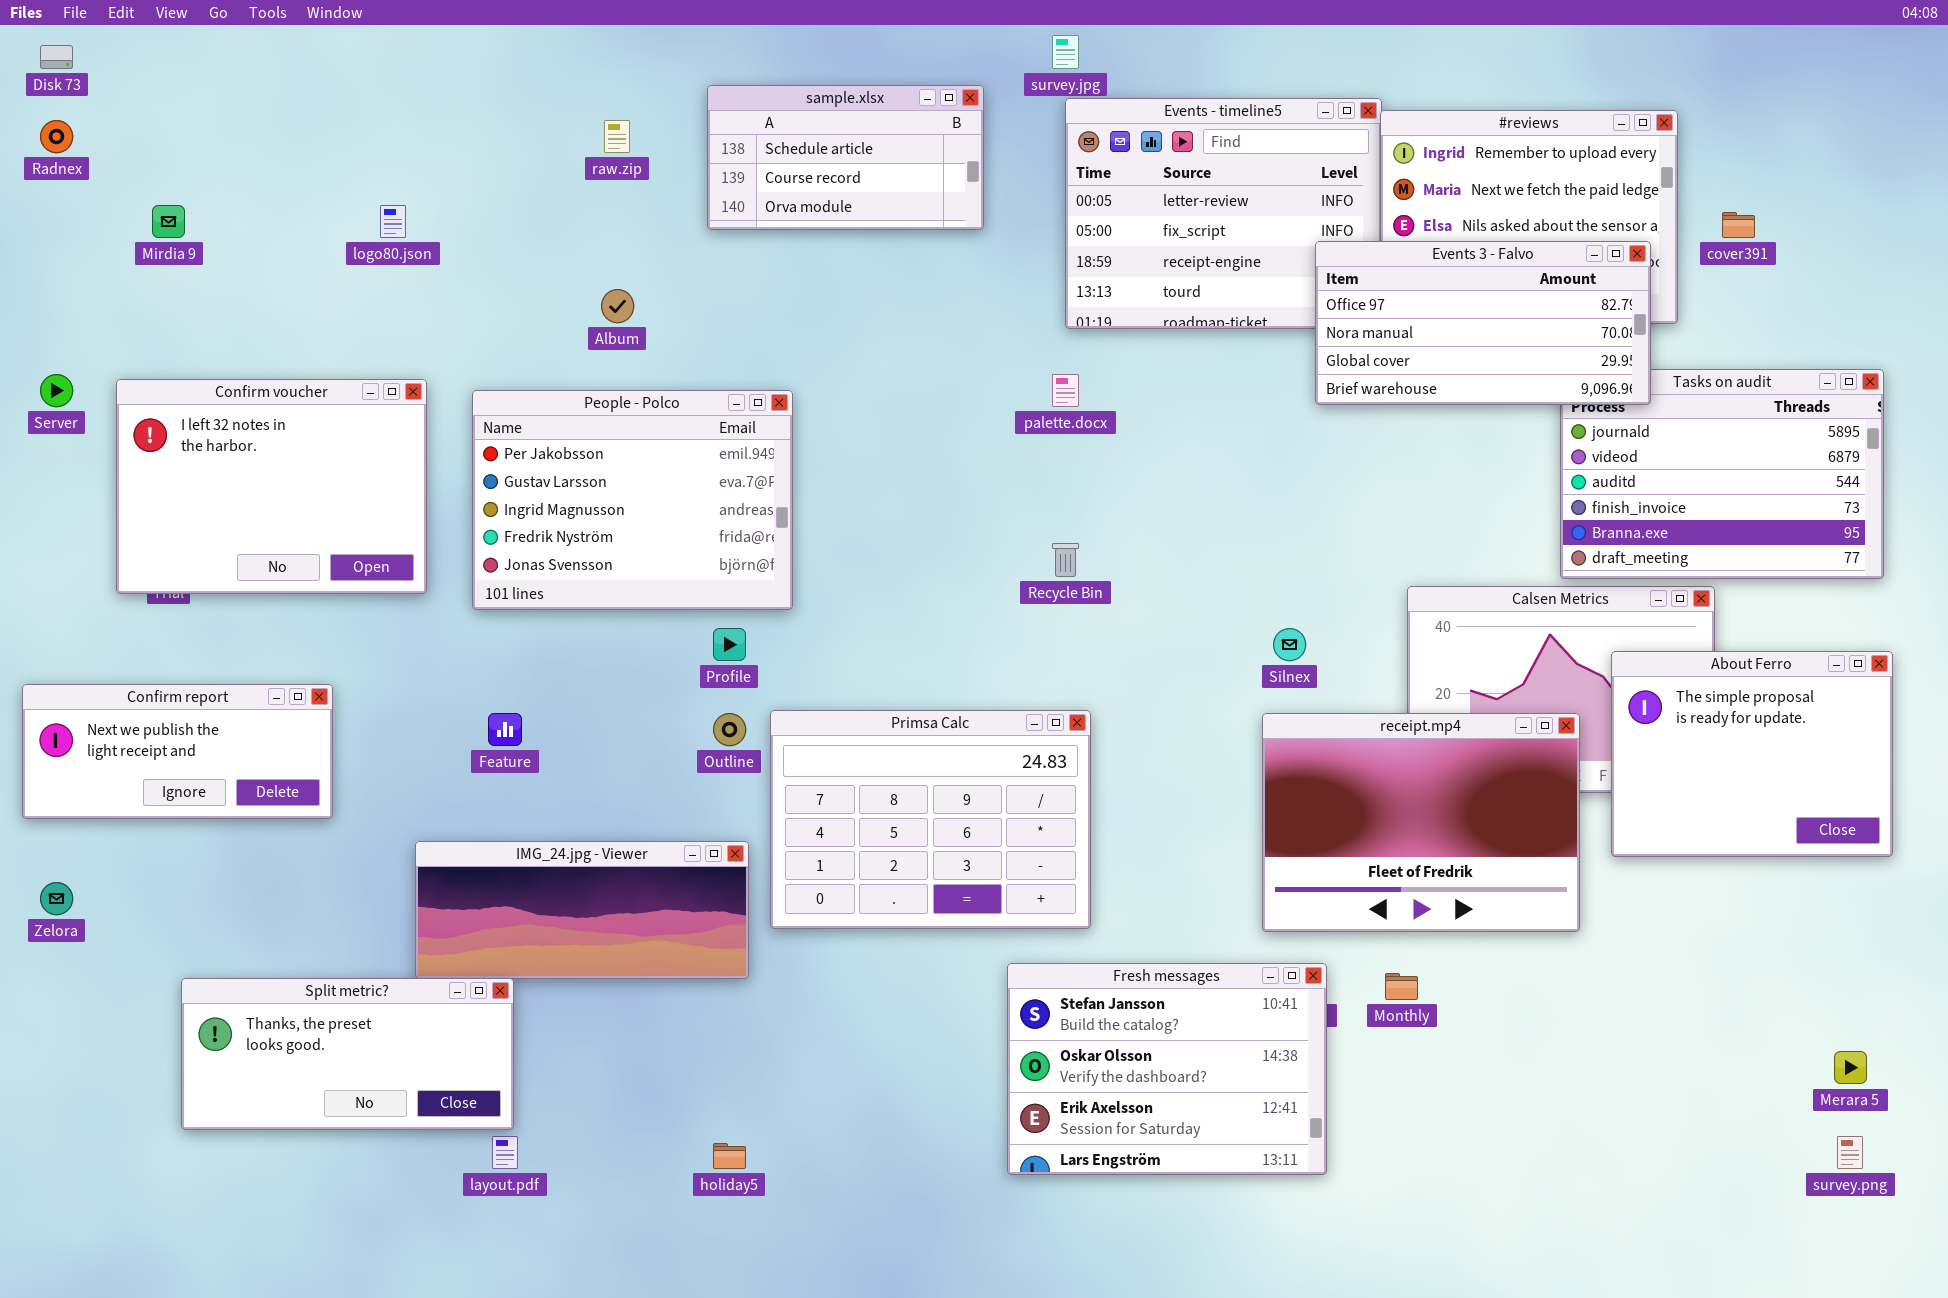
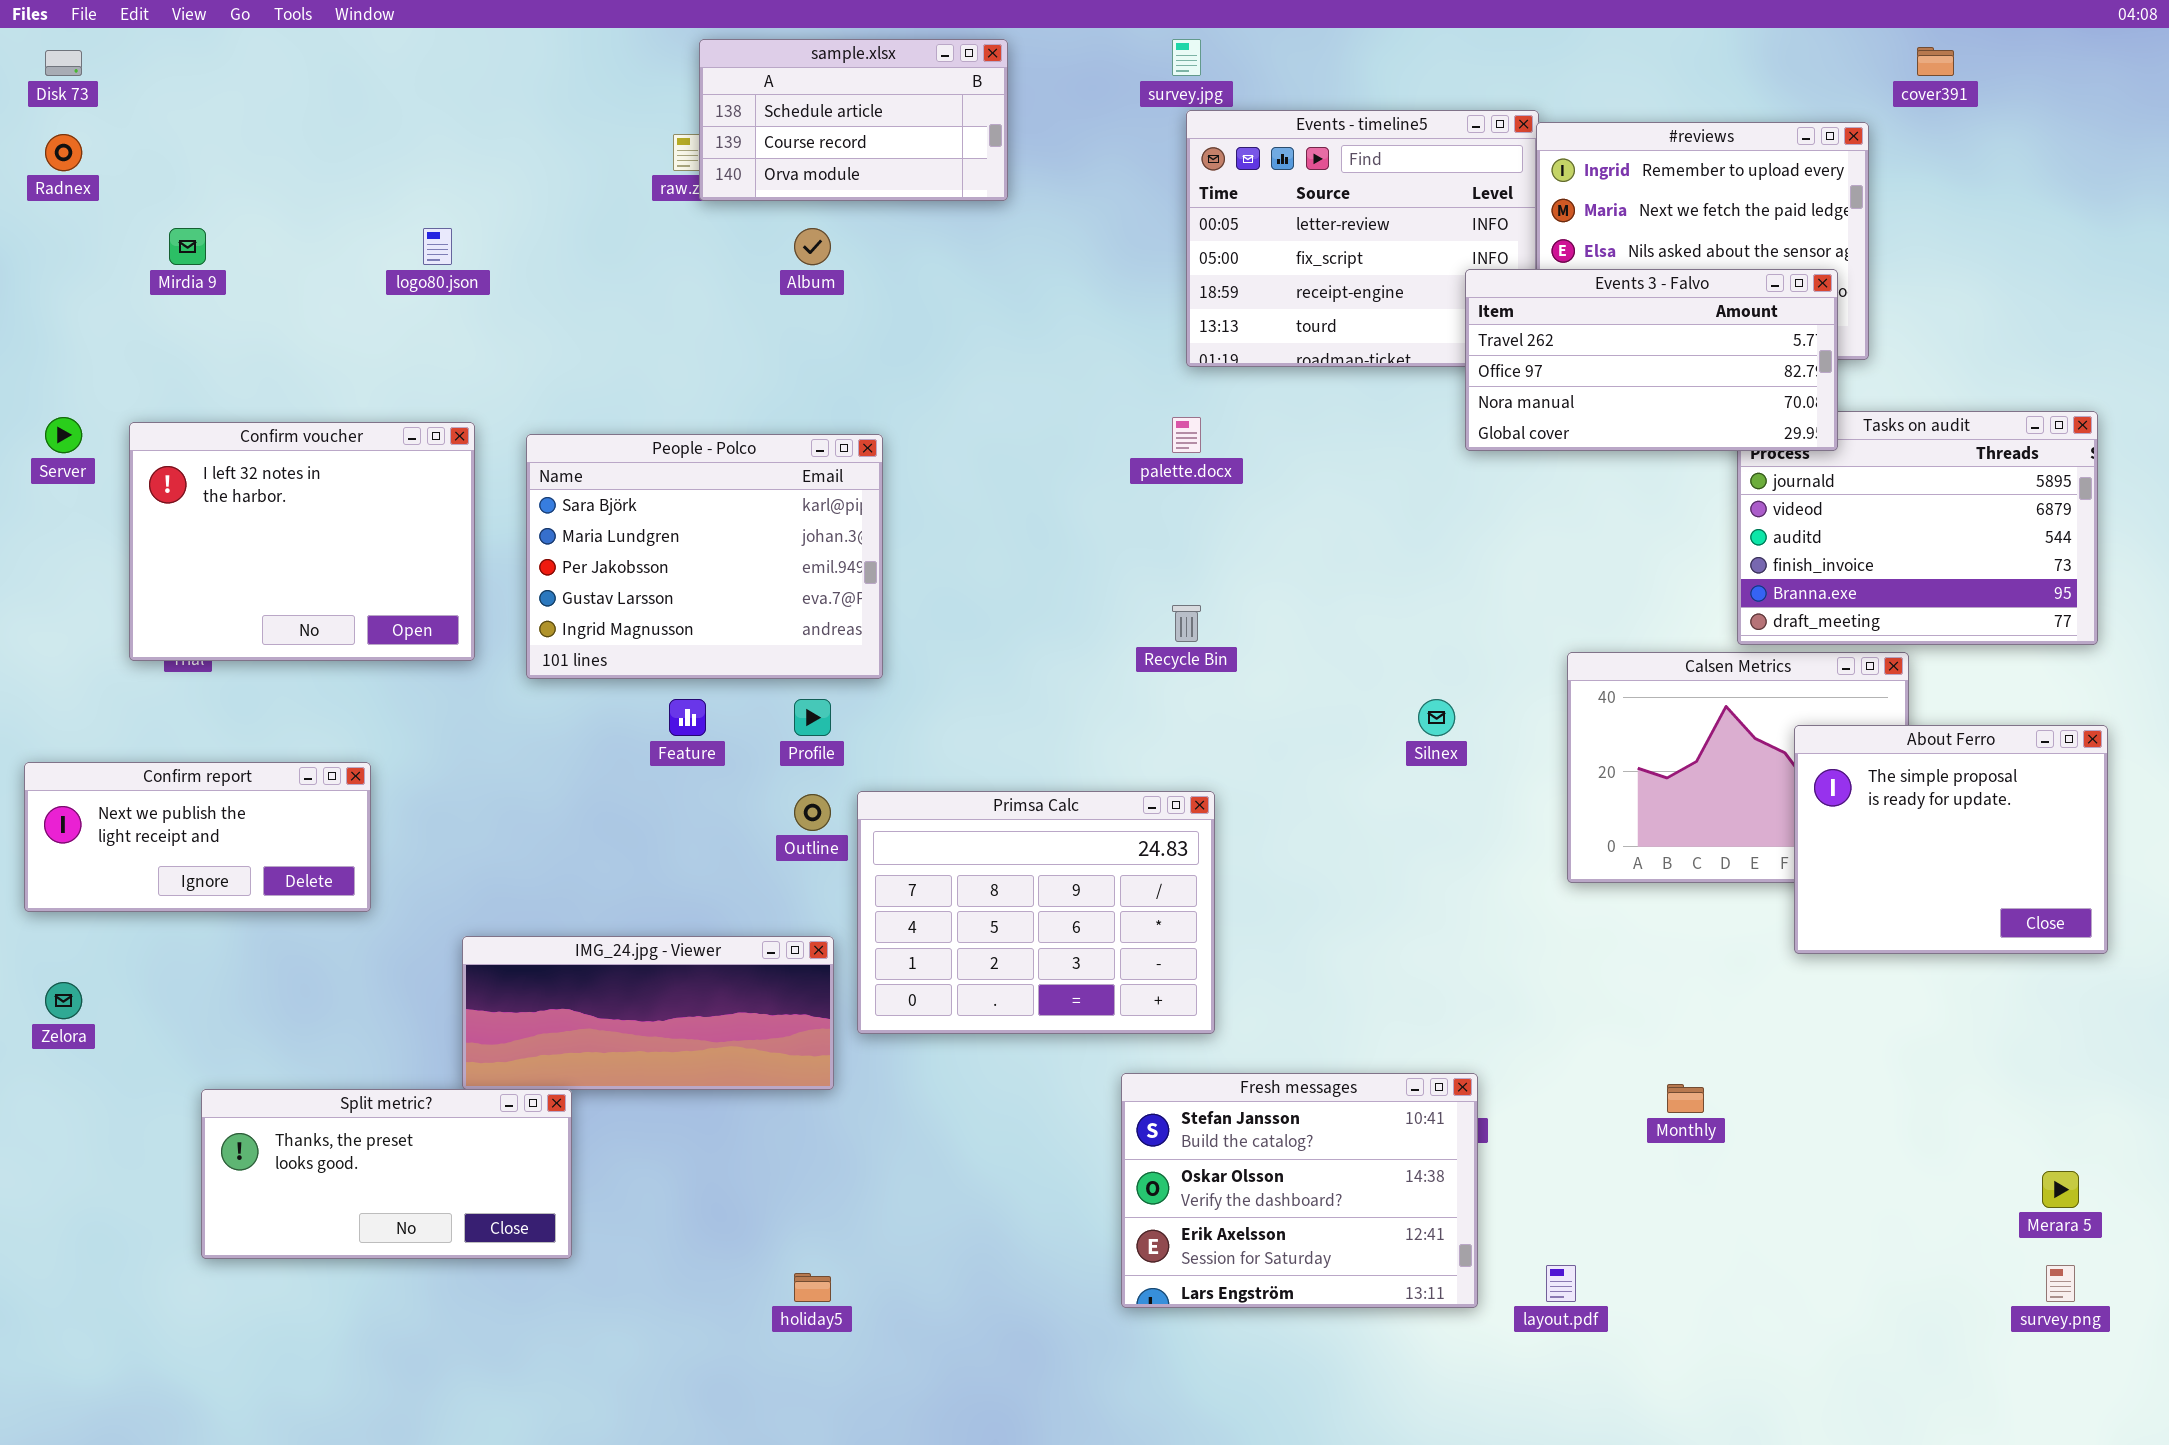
sample.xlsx: [707,85,984,230] -> [699,39,1008,201], moved
cover391: [1722,212,1755,238] -> [1917,47,1954,76], moved
Events 3 - Falvo: [1315,241,1651,405] -> [1465,269,1838,451], scrolled up 1 row
Album: [601,289,634,323] -> [794,228,831,265], moved
People - Polco: [472,390,793,610] -> [526,434,883,679], scrolled up 2 rows
Feature: [488,713,522,746] -> [669,699,706,736], moved
receipt.mp4: [1262,713,1580,932] -> none, closed
Monthly: [1385,973,1418,1000] -> [1667,1084,1704,1113], moved
layout.pdf: [492,1136,518,1169] -> [1546,1265,1576,1302], moved

